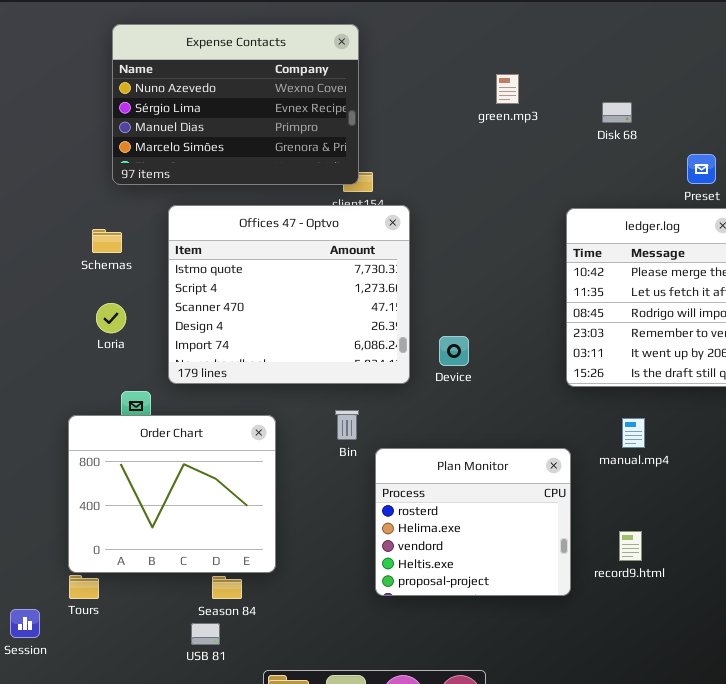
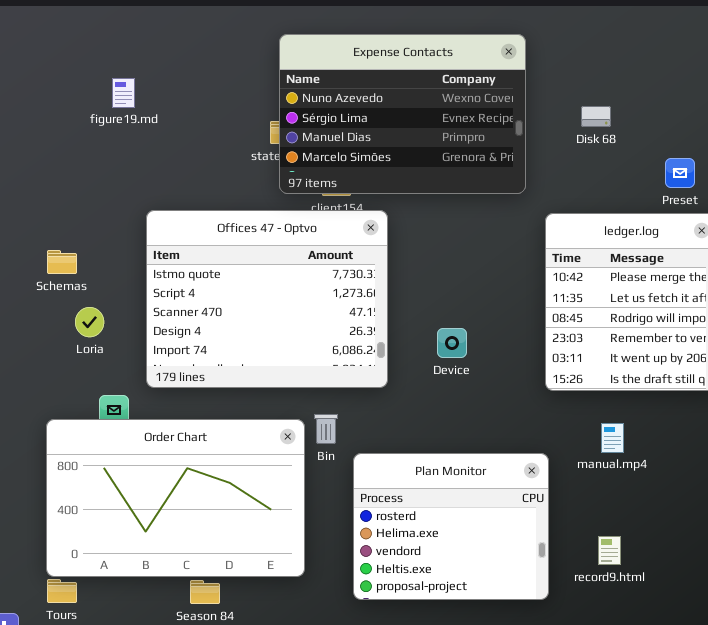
Expense Contacts: [112,24,359,185] -> [279,34,526,194], moved
Schemas: [92,229,122,253] -> [47,250,77,274], moved
Device: [439,336,469,366] -> [437,328,467,358], moved
Order Chart: [68,415,276,573] -> [46,419,305,577], resized

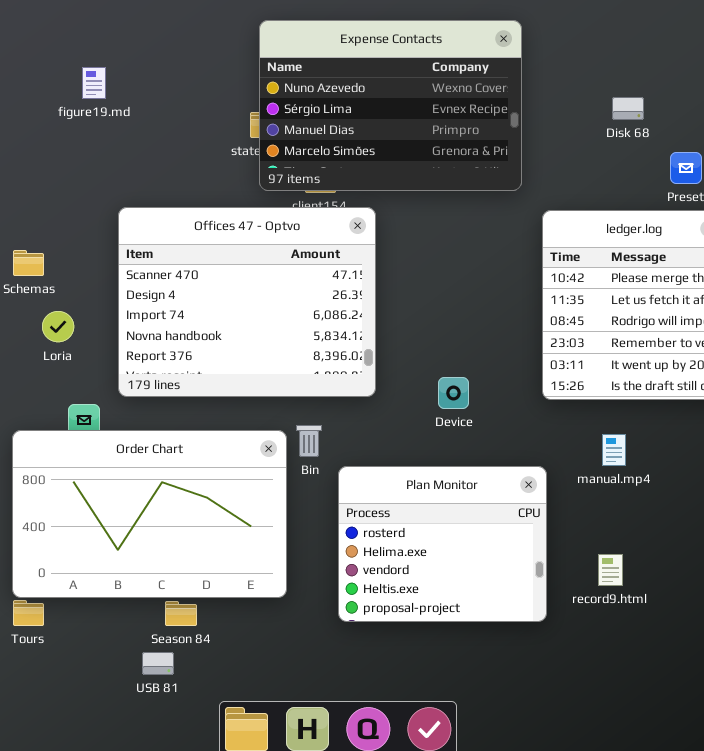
Disk 68: [581,106,611,127] -> [612,97,644,120], moved
Offices 47 - Optvo: [146,210,388,388] -> [118,207,376,397], scrolled down 2 rows
Device: [437,328,467,358] -> [438,377,469,409], moved

